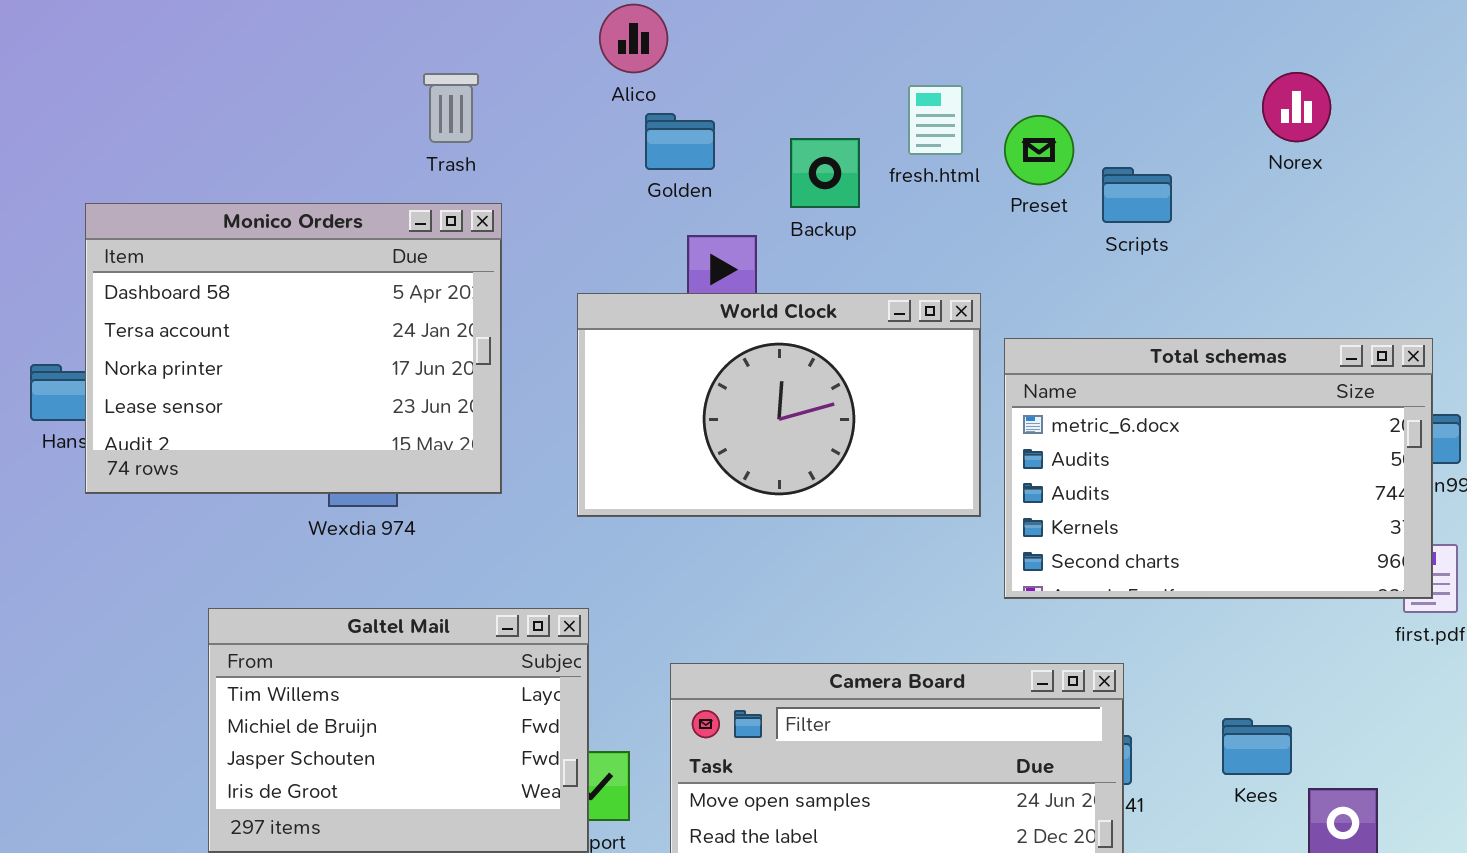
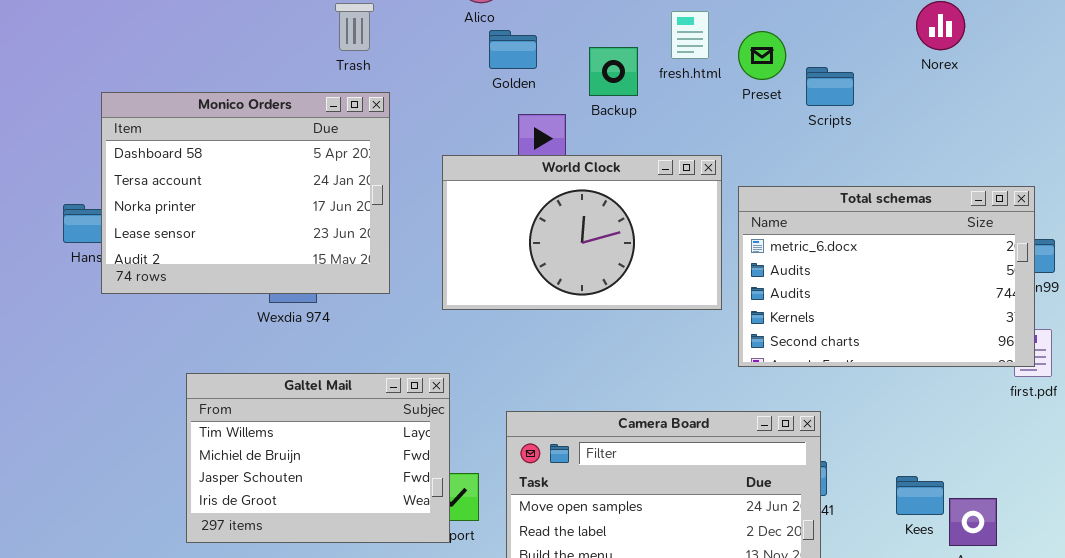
Kees: [1222,718,1292,775] -> [896,476,944,515], moved

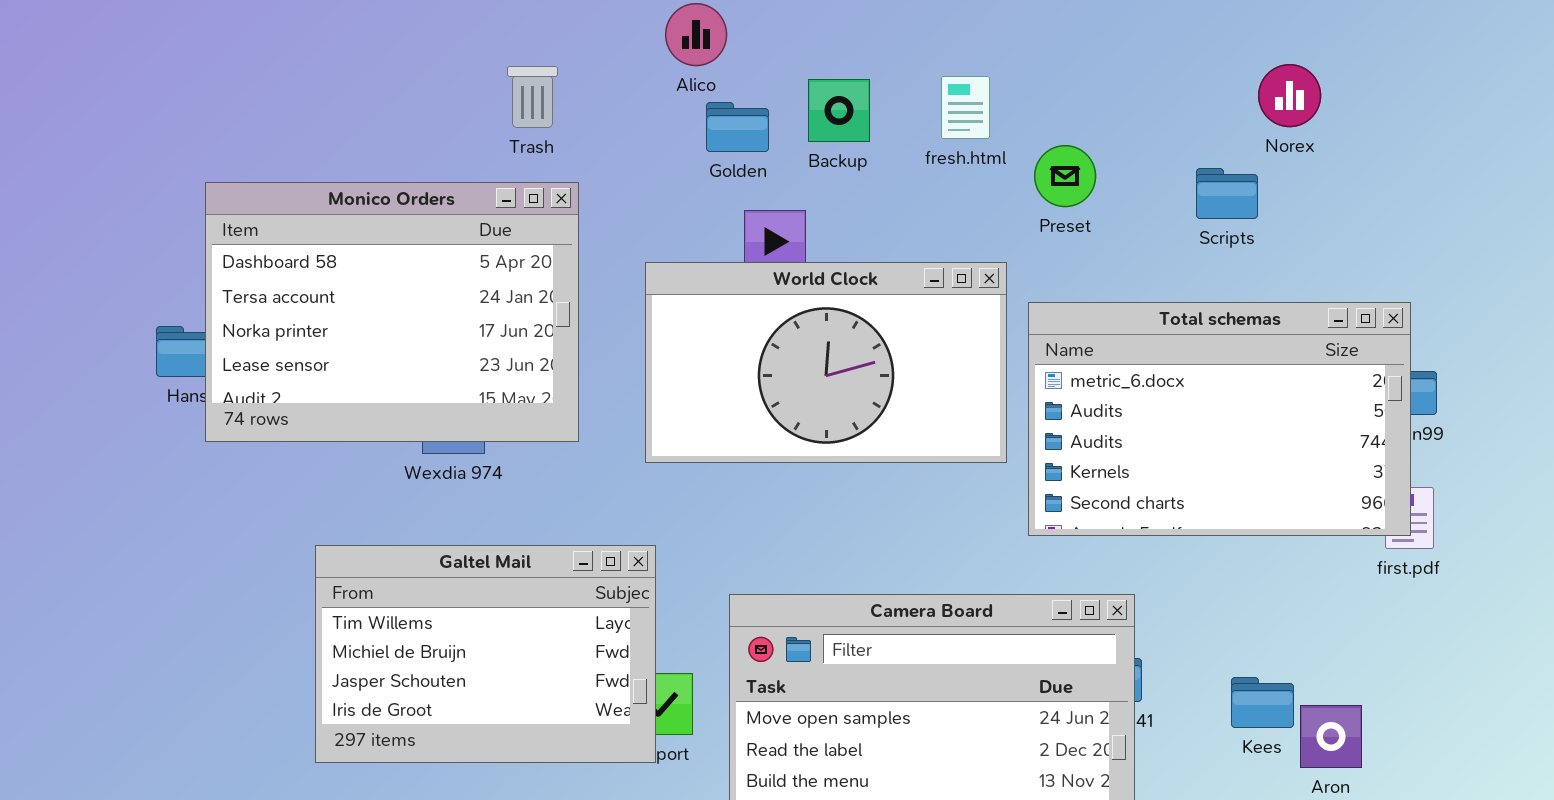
Preset: [738,31,786,80] -> [1034,145,1096,207], moved
Backup: [589,47,638,96] -> [808,79,870,142], moved
Scripts: [806,67,854,106] -> [1196,168,1258,219], moved

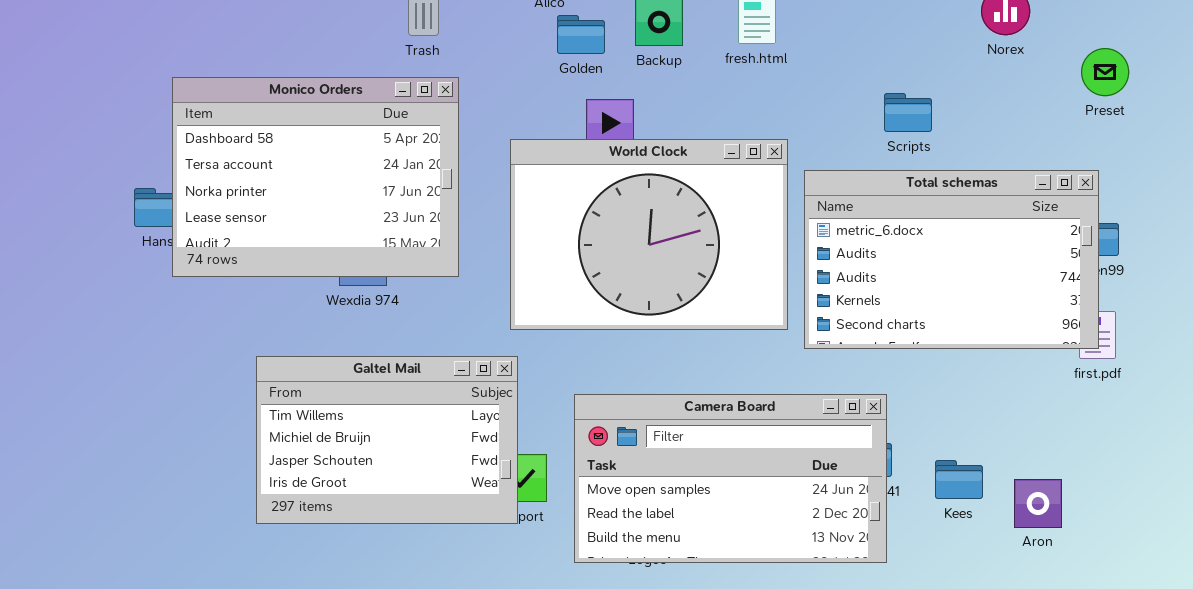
Preset: [1034,145,1096,207] -> [1081,48,1129,96], moved
Scripts: [1196,168,1258,219] -> [884,93,932,132], moved
World Clock: [645,262,1007,463] -> [510,139,788,330], resized
Kees: [1231,677,1294,728] -> [935,460,983,499], moved

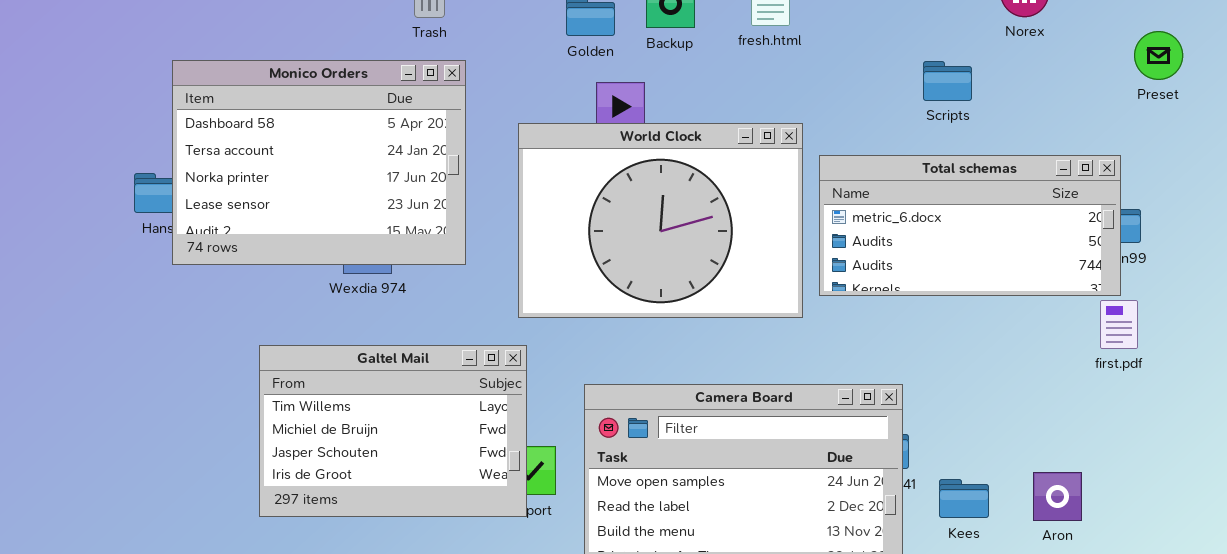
Preset: [1081,48,1129,96] -> [1134,31,1183,80], moved
Scripts: [884,93,932,132] -> [923,61,972,101], moved
Total schemas: [804,170,1099,349] -> [819,155,1121,296], resized
Kees: [935,460,983,499] -> [939,479,989,518], moved

